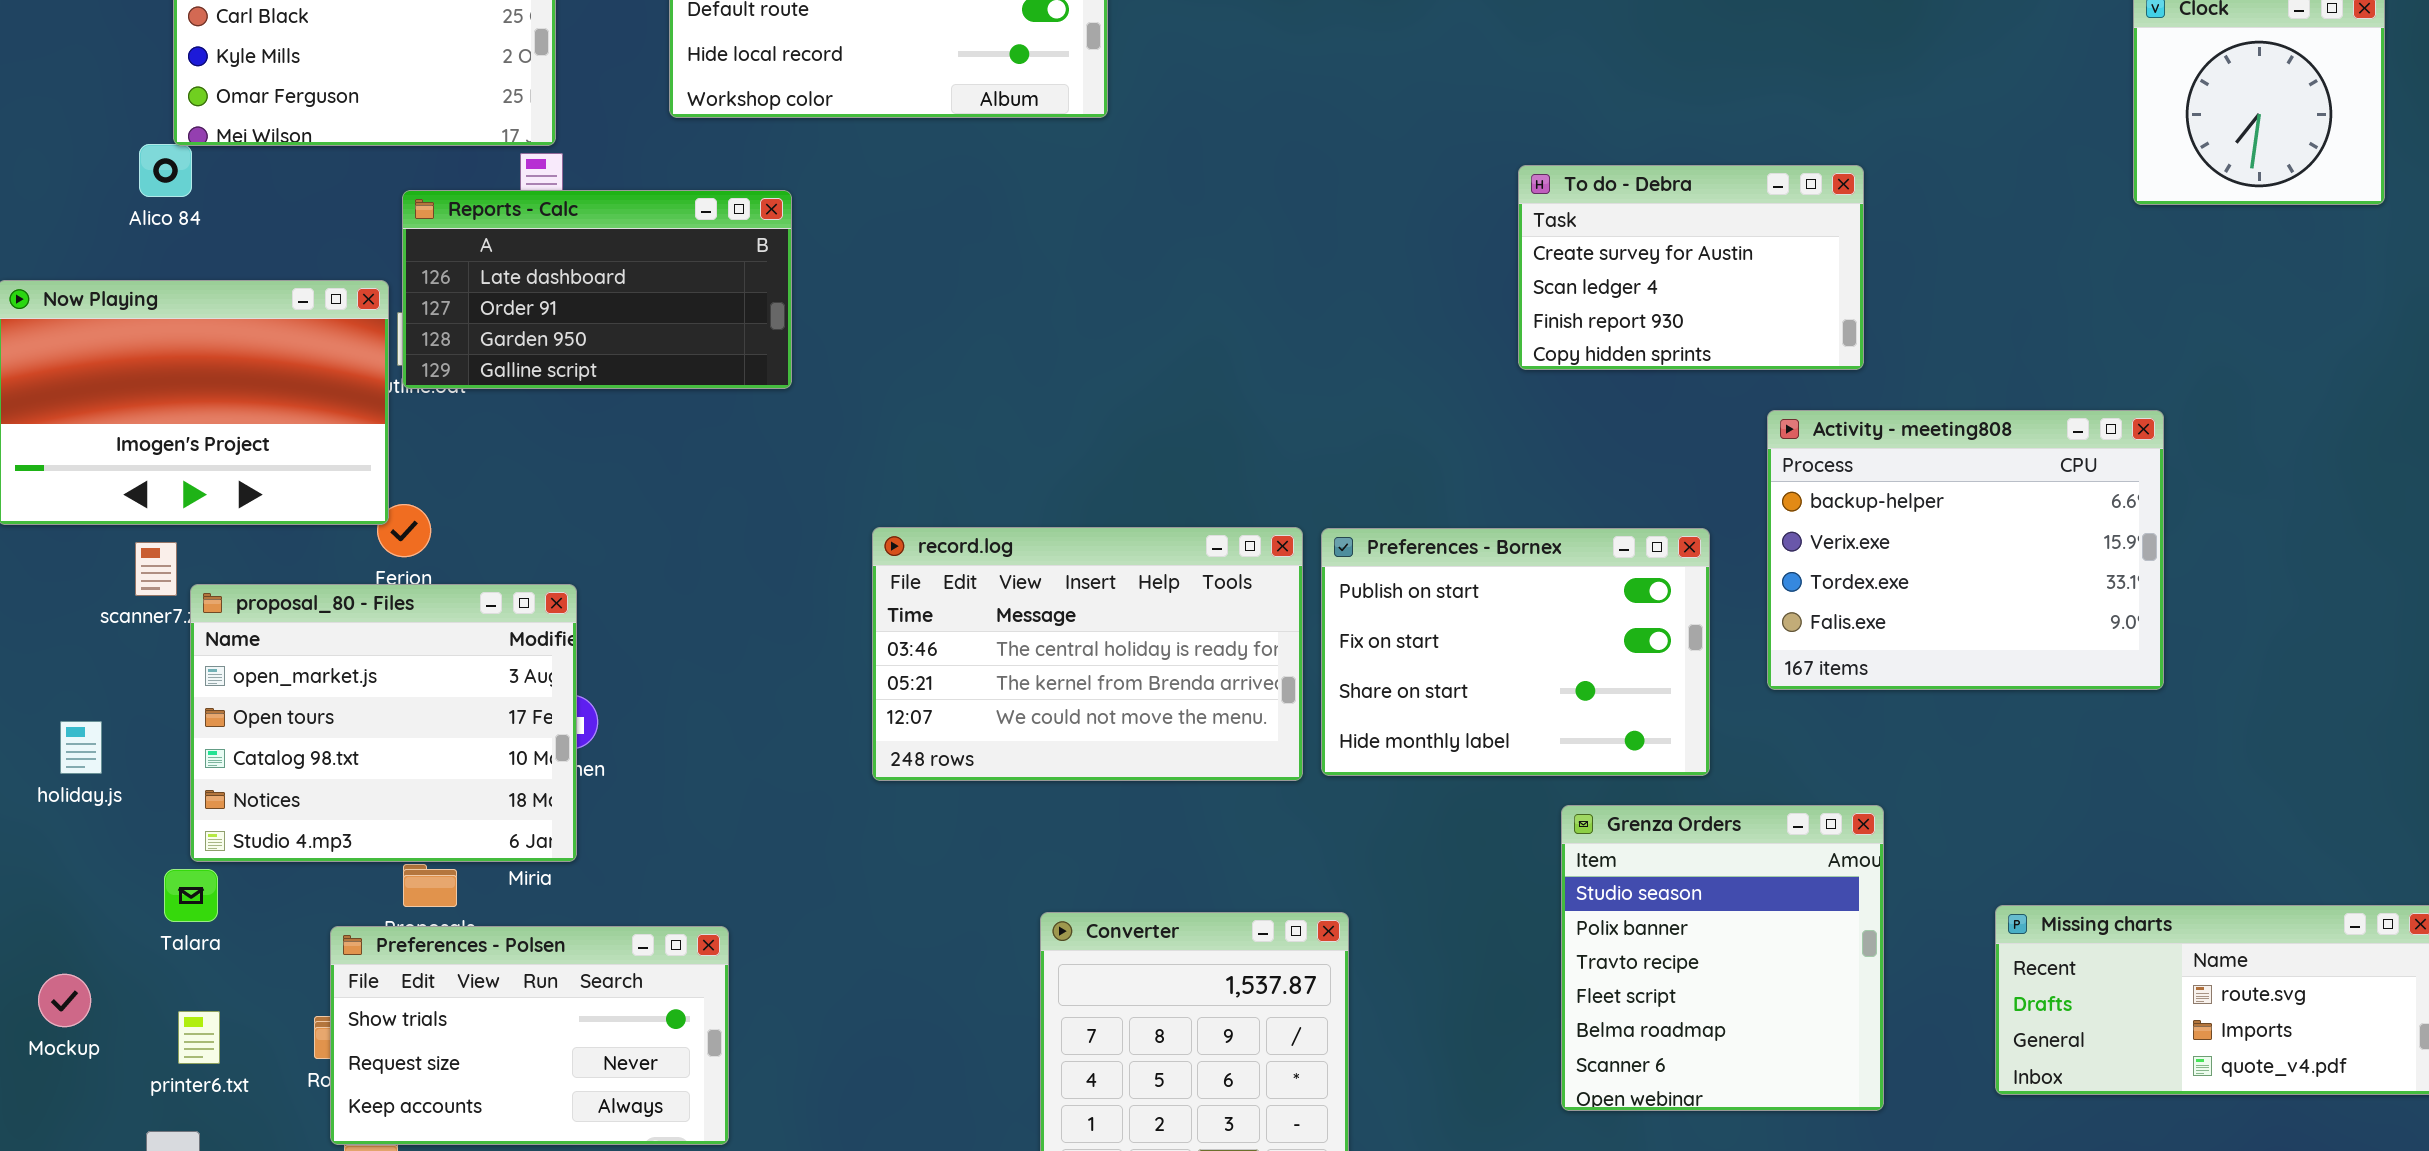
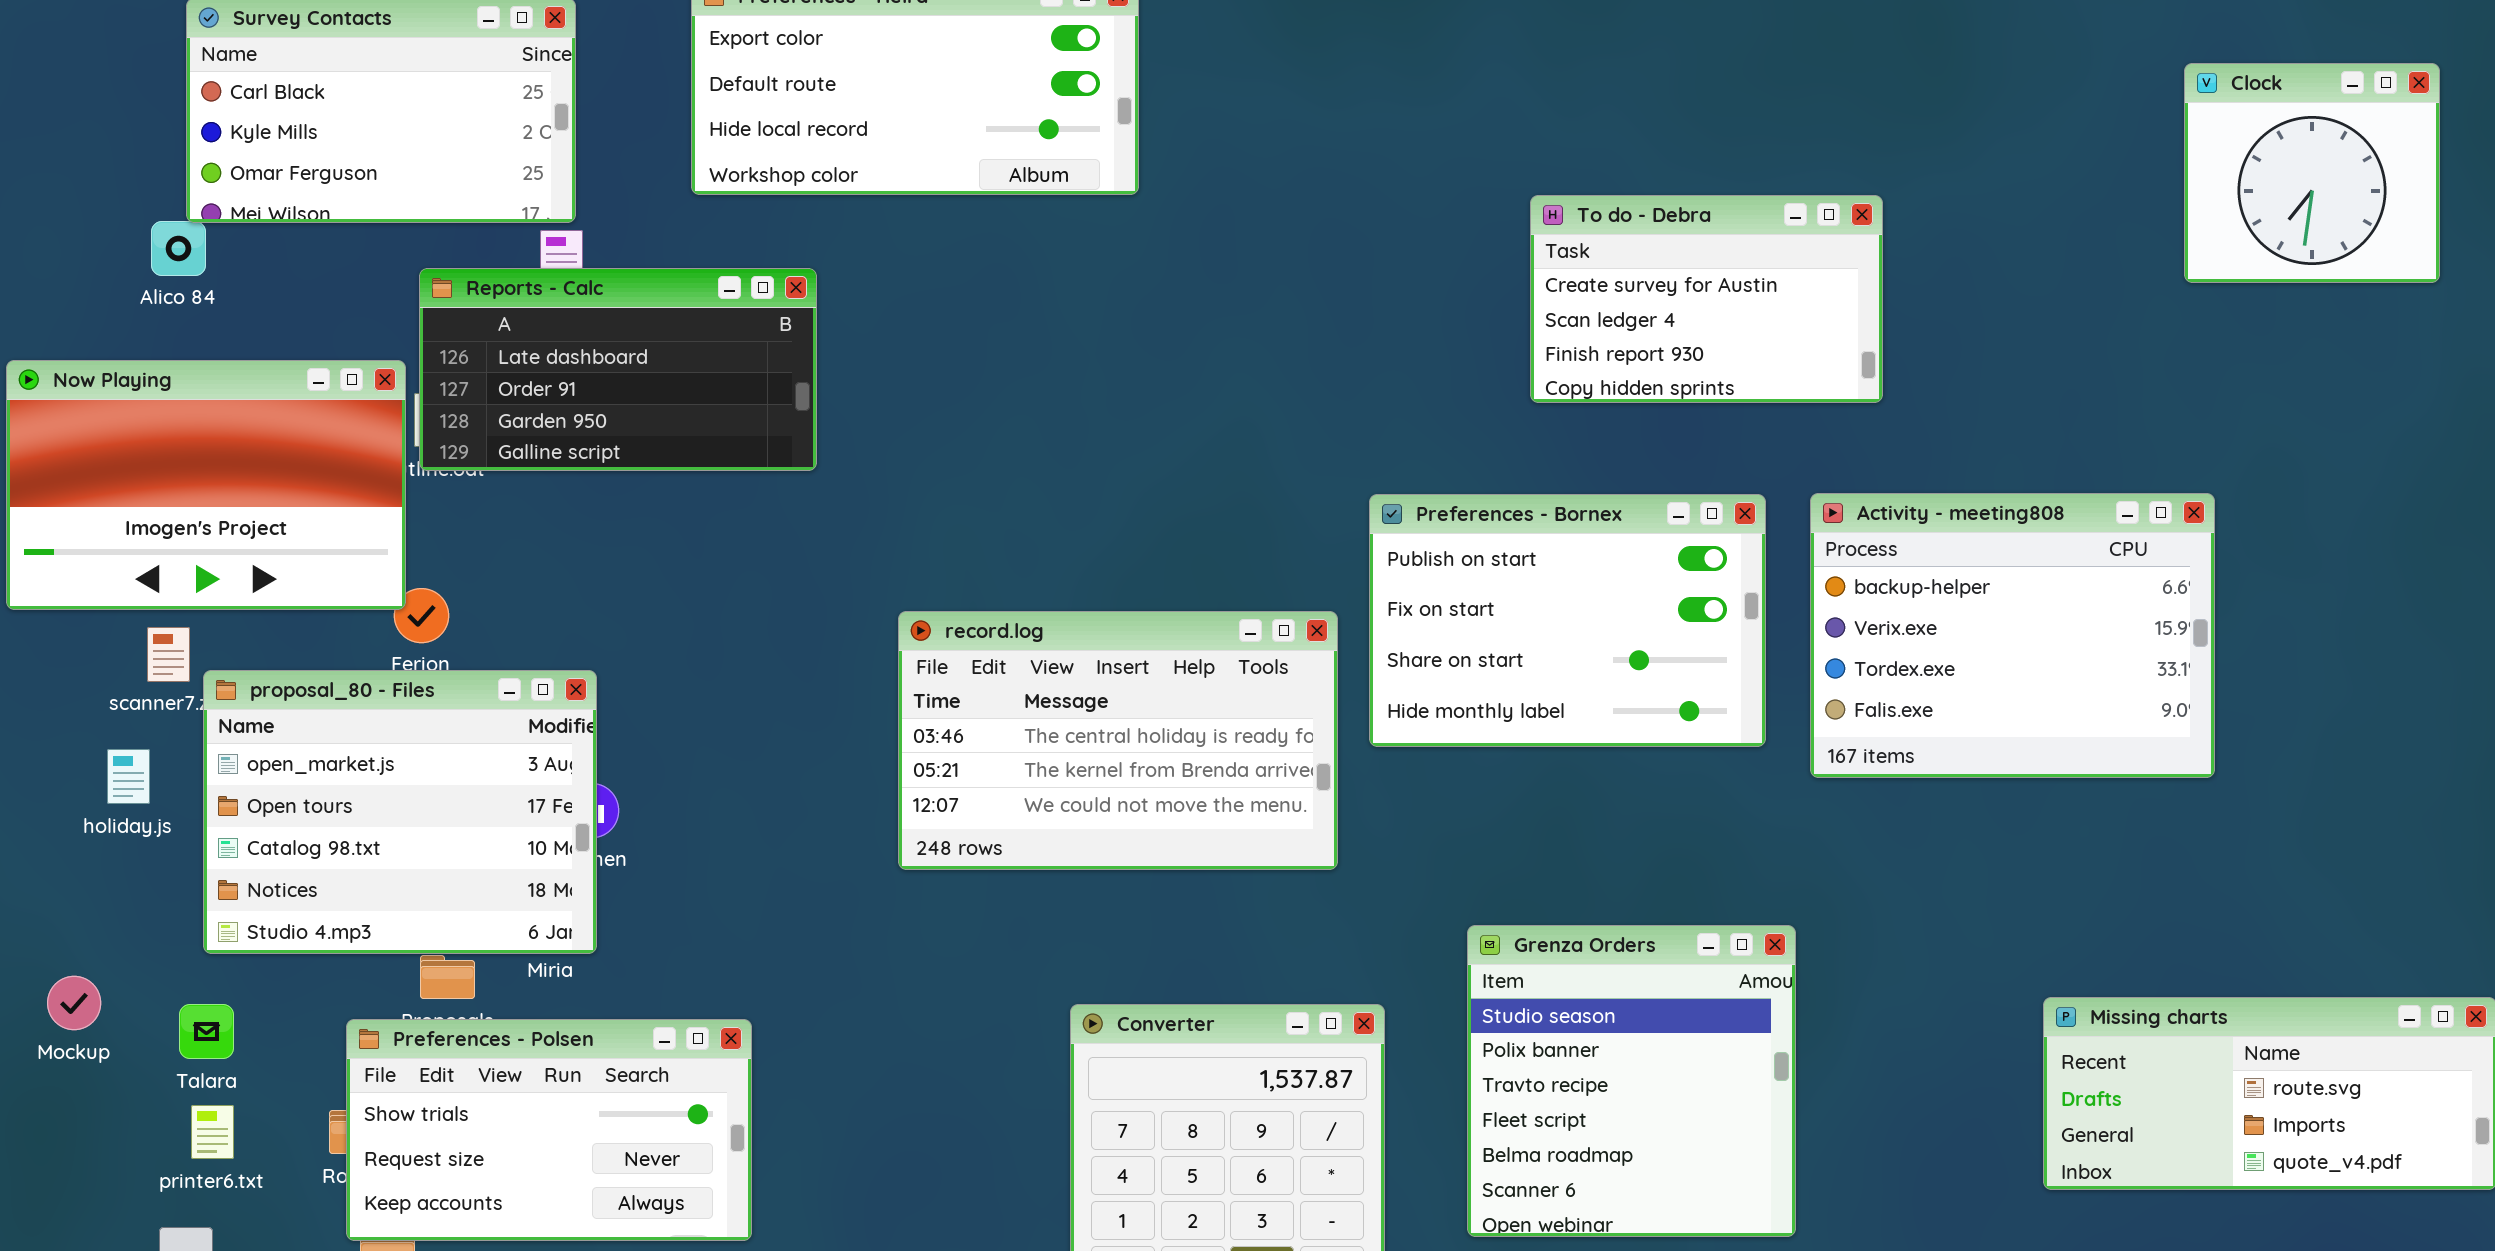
To do - Debra: [1518,165,1864,370] -> [1530,195,1883,403], moved
Preferences - Bornex: [1321,528,1710,776] -> [1369,494,1766,747], moved
holiday.js: [60,721,102,774] -> [107,749,150,804], moved
Grenza Orders: [1561,805,1884,1111] -> [1467,925,1796,1237], moved
Talara: [164,869,218,922] -> [179,1004,234,1059], moved
Mockup: [38,974,91,1027] -> [47,976,101,1030], moved

